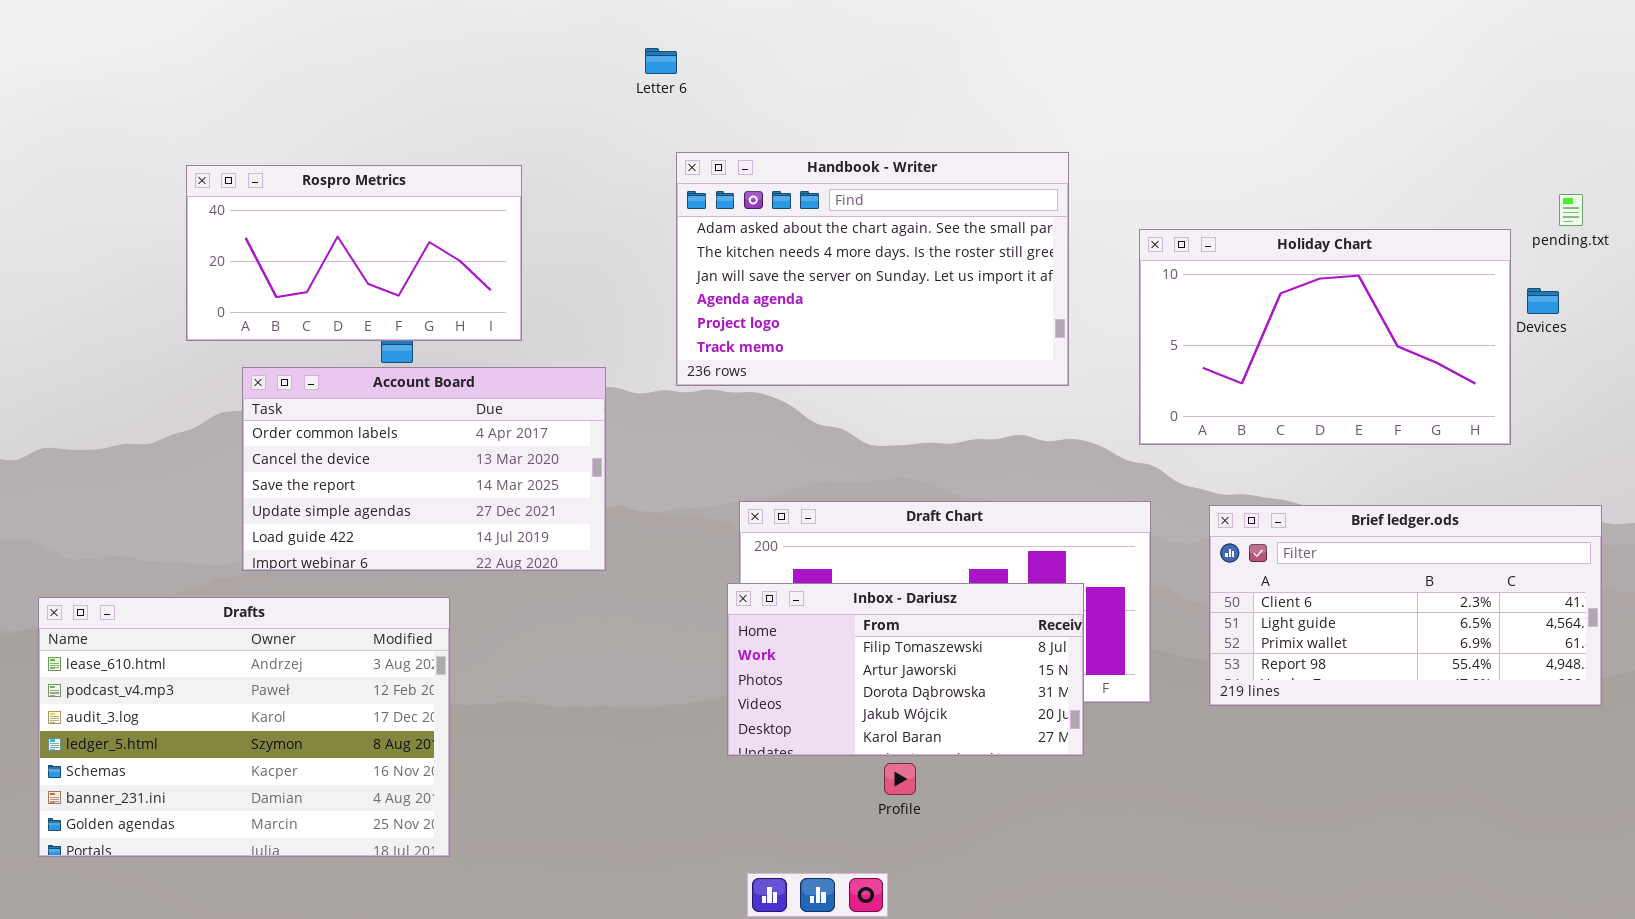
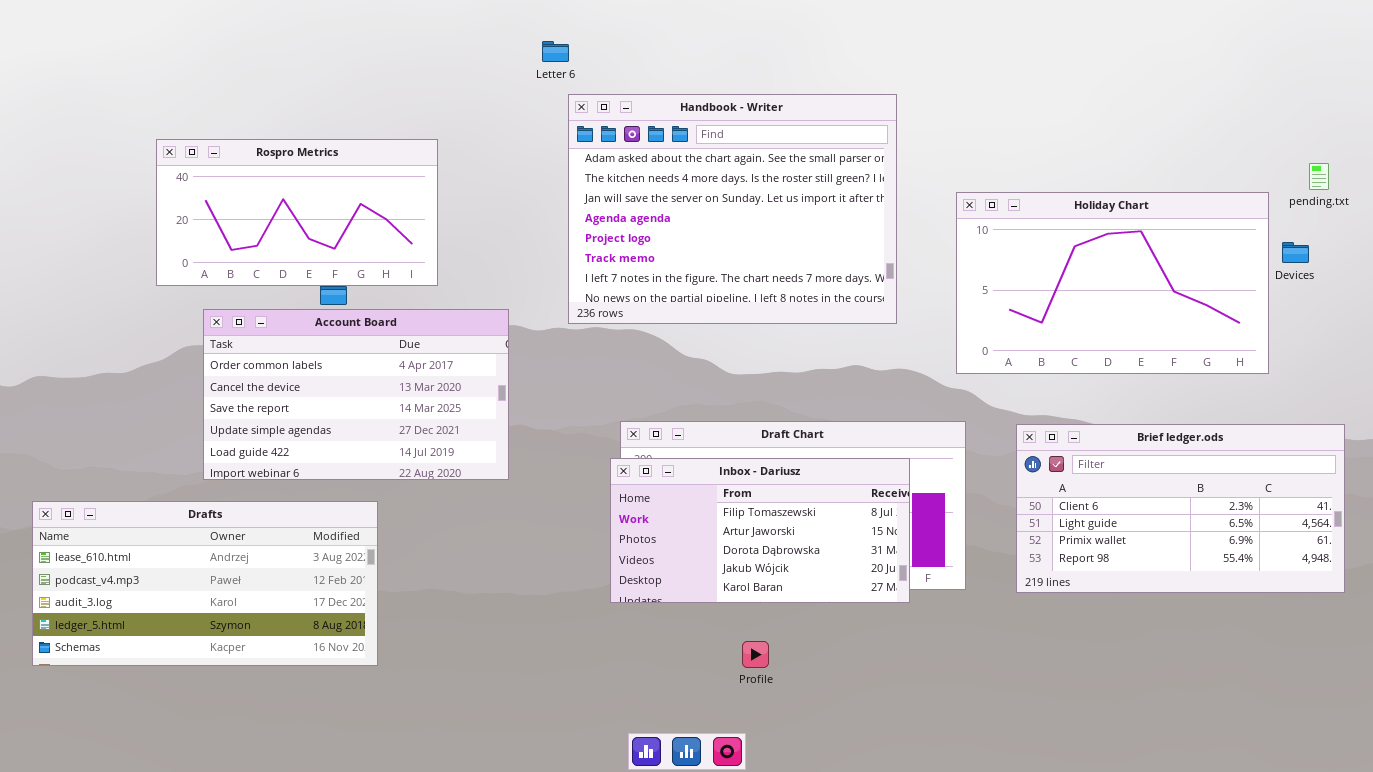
Handbook - Writer: [676,152,1069,386] -> [568,94,897,324], resized
Inbox - Dariusz: [727,583,1084,756] -> [610,458,910,603], moved
Drafts: [38,597,450,857] -> [32,501,378,666], resized

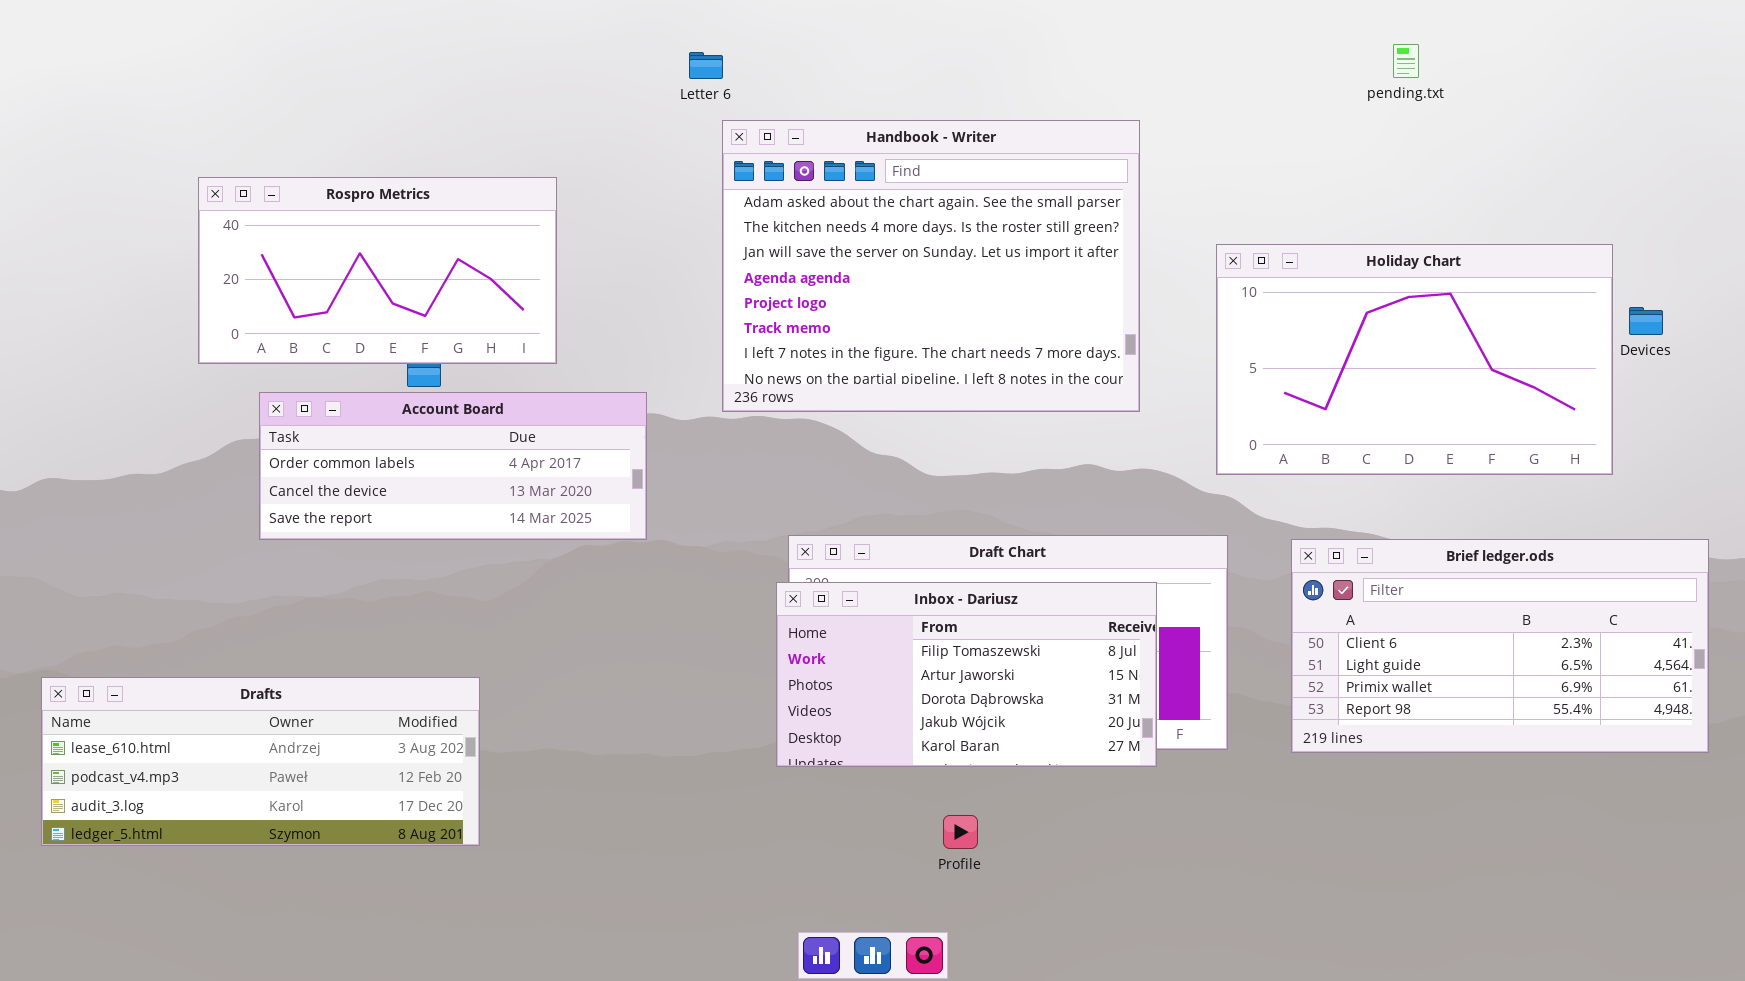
pending.txt: [1309,163,1329,190] -> [1393,44,1419,78], moved
Account Board: [203,309,509,480] -> [259,392,647,540], resized
Drafts: [32,501,378,666] -> [41,677,480,846], resized

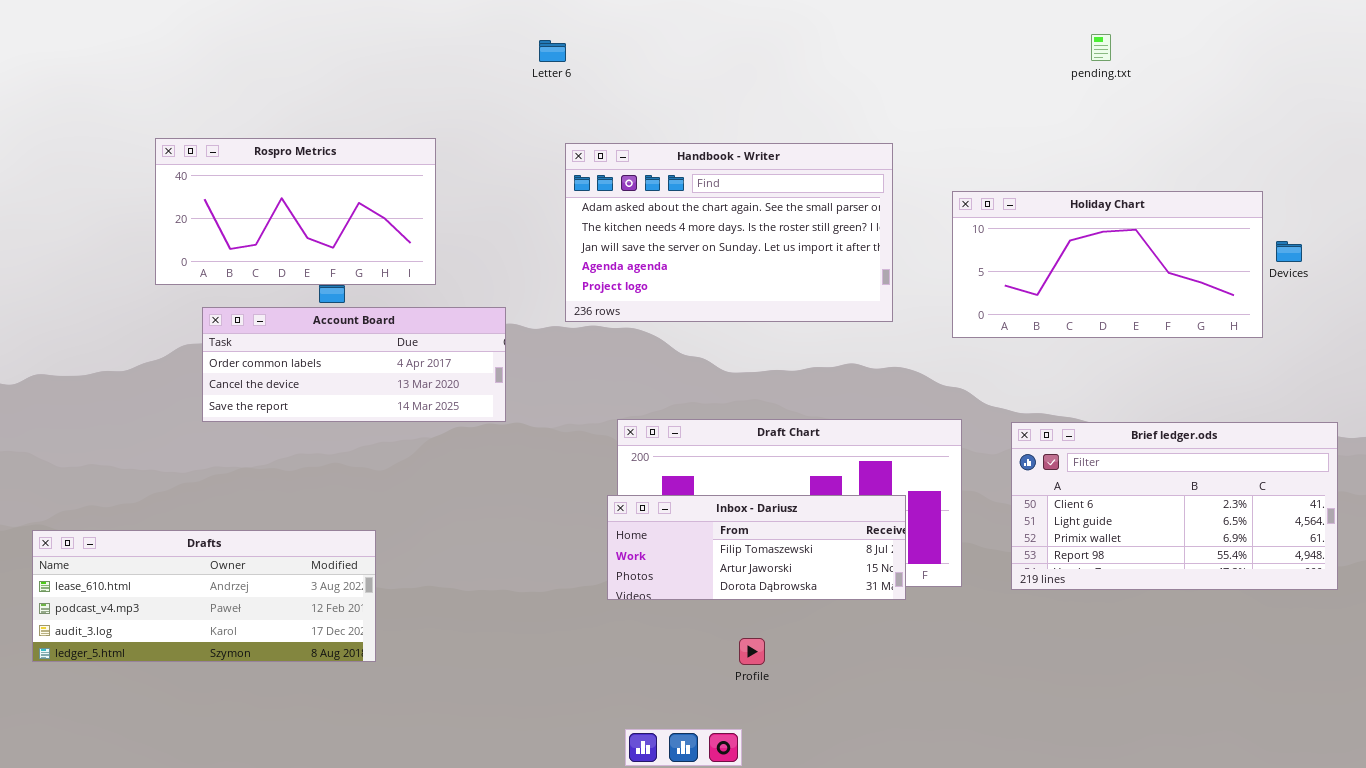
Handbook - Writer: [722,120,1140,412] -> [565,143,893,322], resized
Holiday Chart: [1216,244,1613,475] -> [952,191,1263,338], resized
Inbox - Dariusz: [776,582,1157,767] -> [607,495,906,600], resized

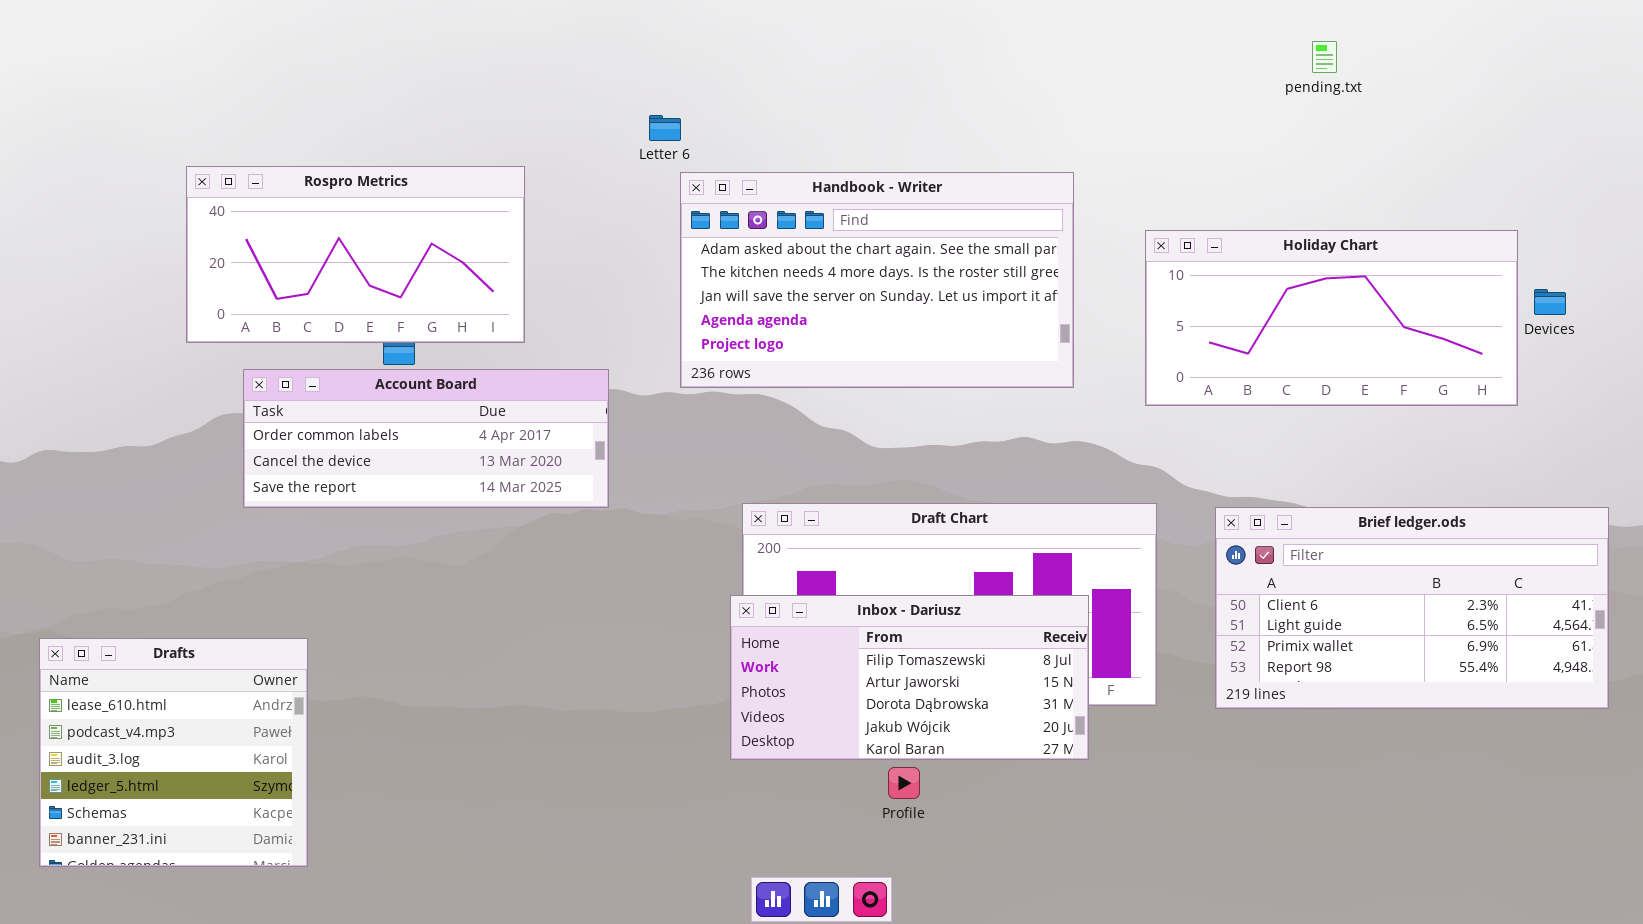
Letter 6: [539,40,566,62] -> [649,115,681,141], moved
Inbox - Dariusz: [607,495,906,600] -> [730,595,1089,760], resized
Drafts: [32,530,376,662] -> [39,638,308,867], resized

